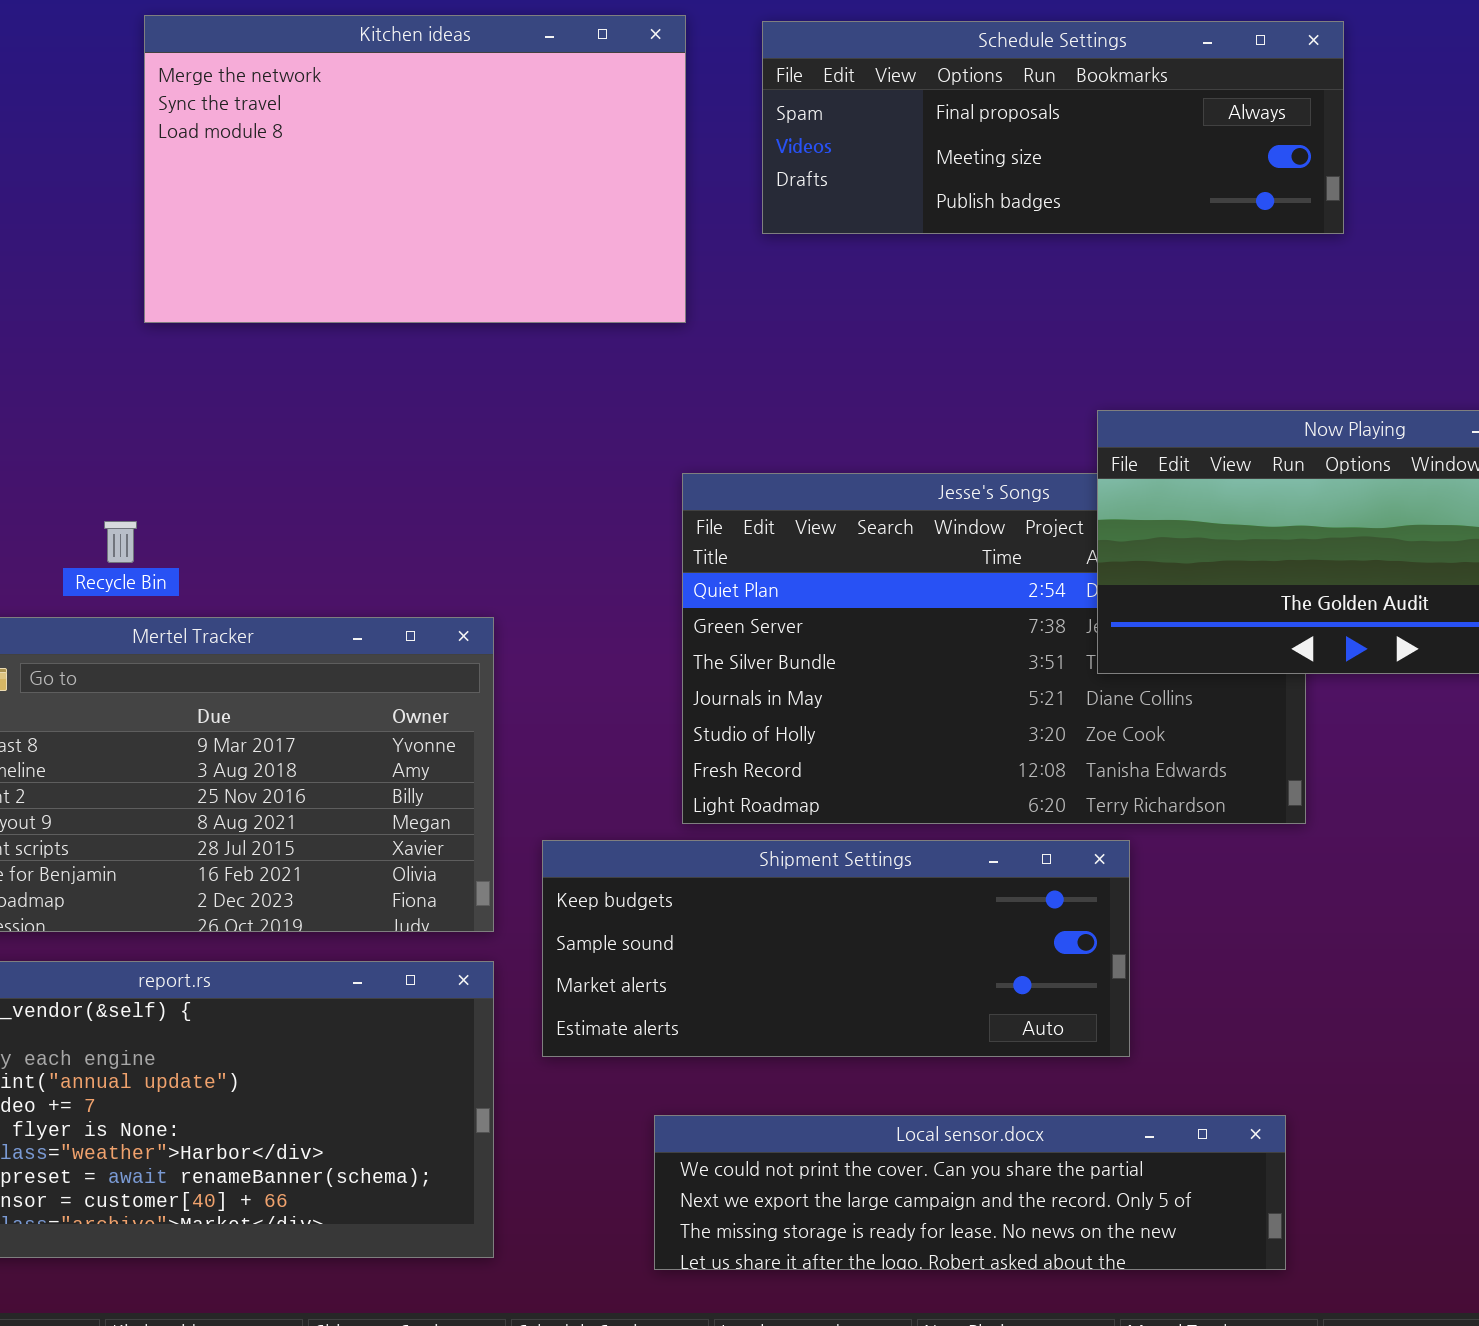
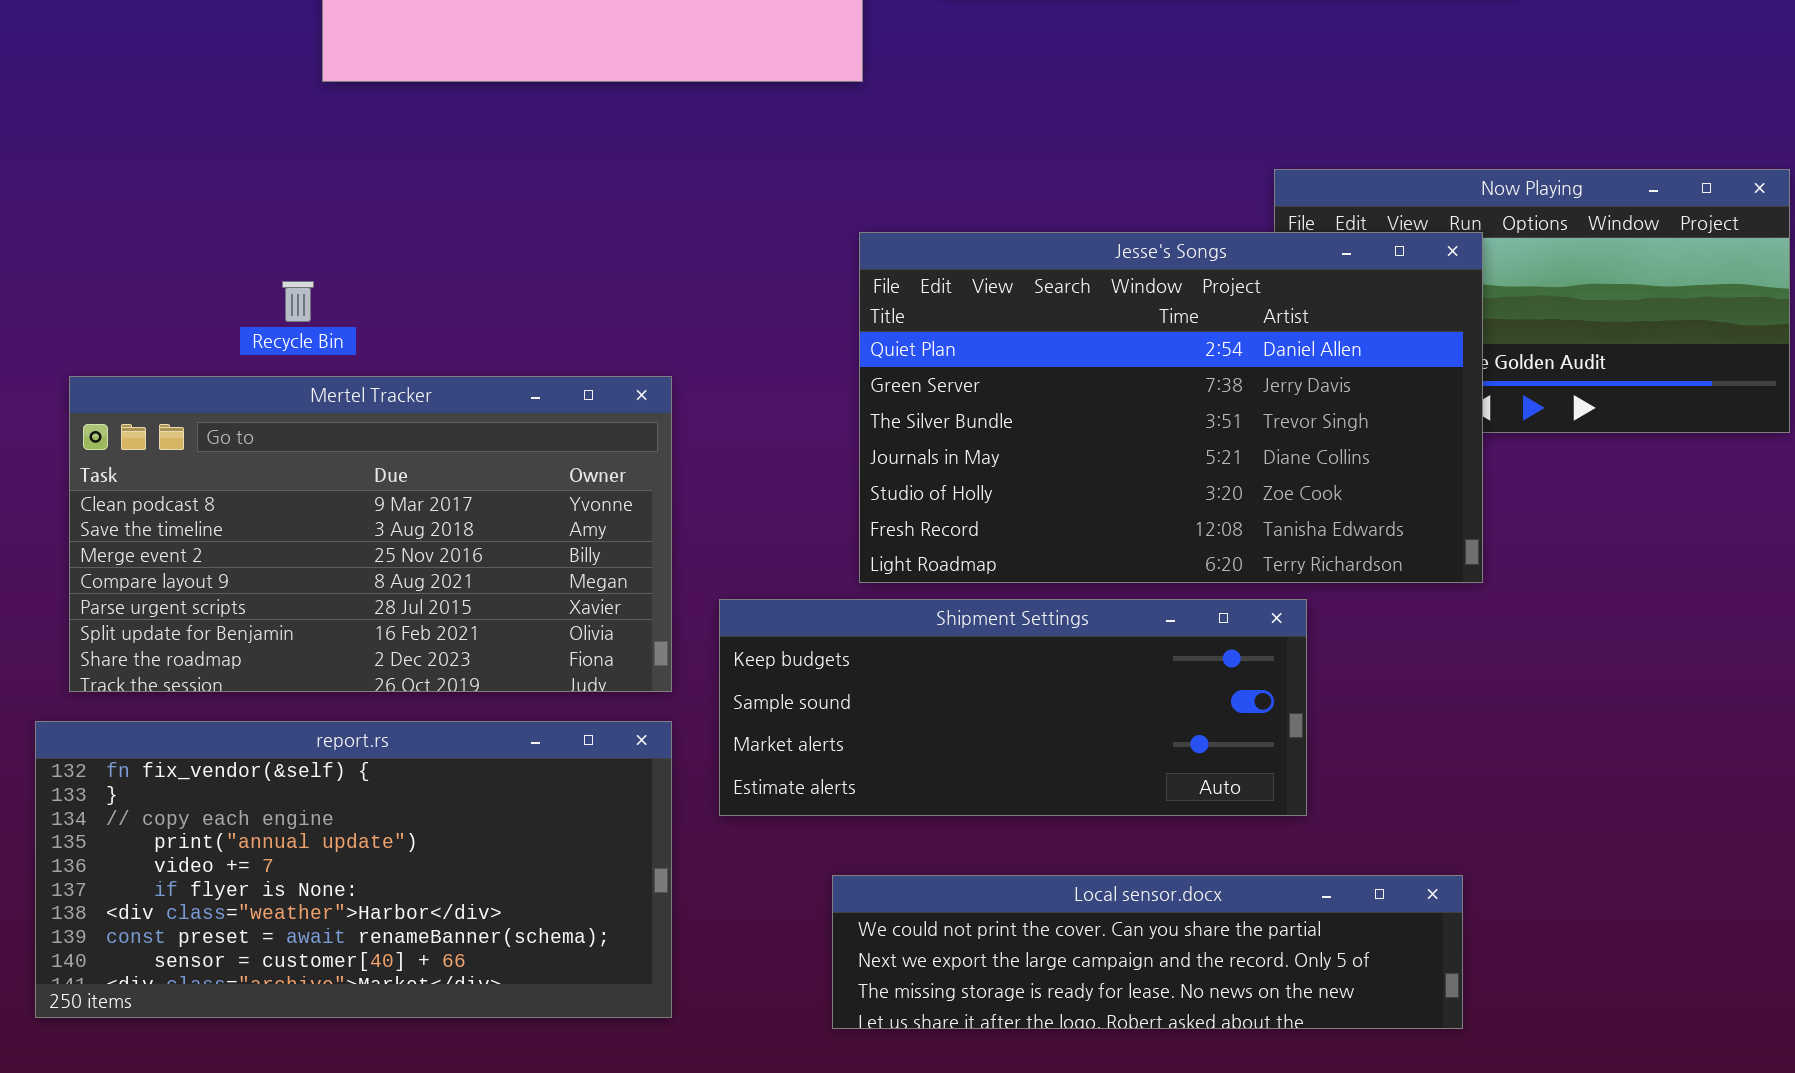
Jesse's Songs: [682,473,1306,824] -> [859,232,1483,583], raised

